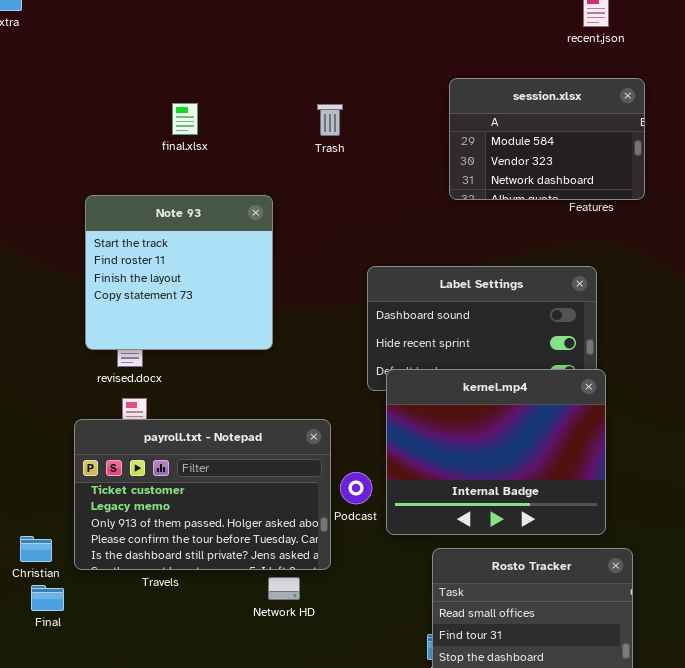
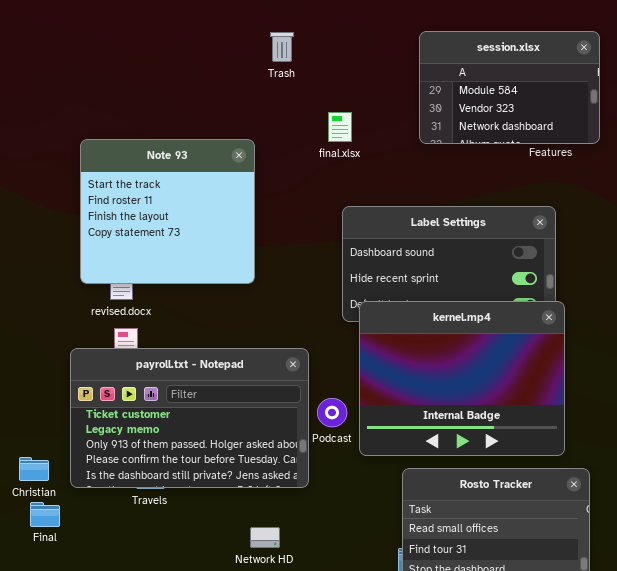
final.xlsx: [172,103,198,135] -> [328,112,352,142], moved
Trash: [317,104,343,136] -> [270,32,294,62], moved
Network HD: [268,577,300,600] -> [250,527,280,548], moved

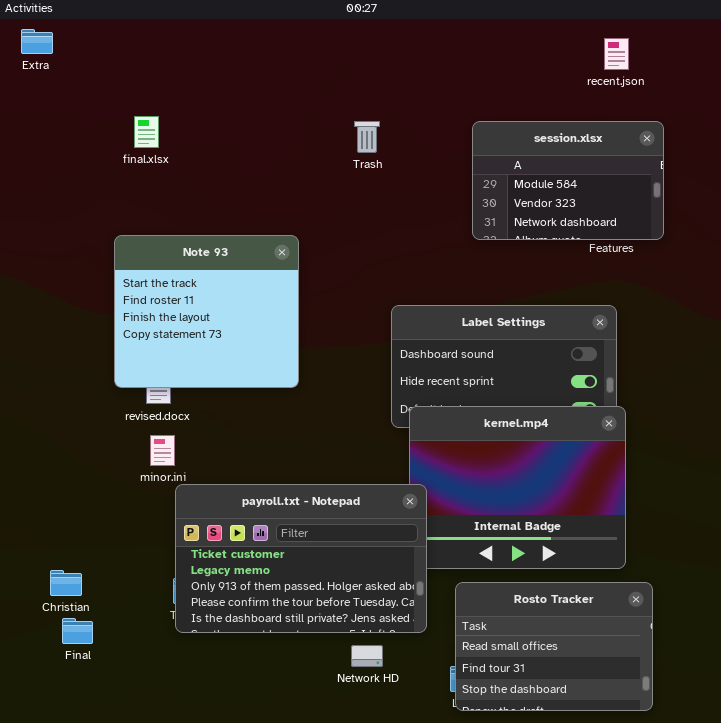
Trash: [270,32,294,62] -> [354,121,380,153], moved
final.xlsx: [328,112,352,142] -> [134,116,159,148], moved
payroll.txt - Notepad: [70,348,309,488] -> [175,484,427,633], moved
Network HD: [250,527,280,548] -> [351,645,383,667], moved

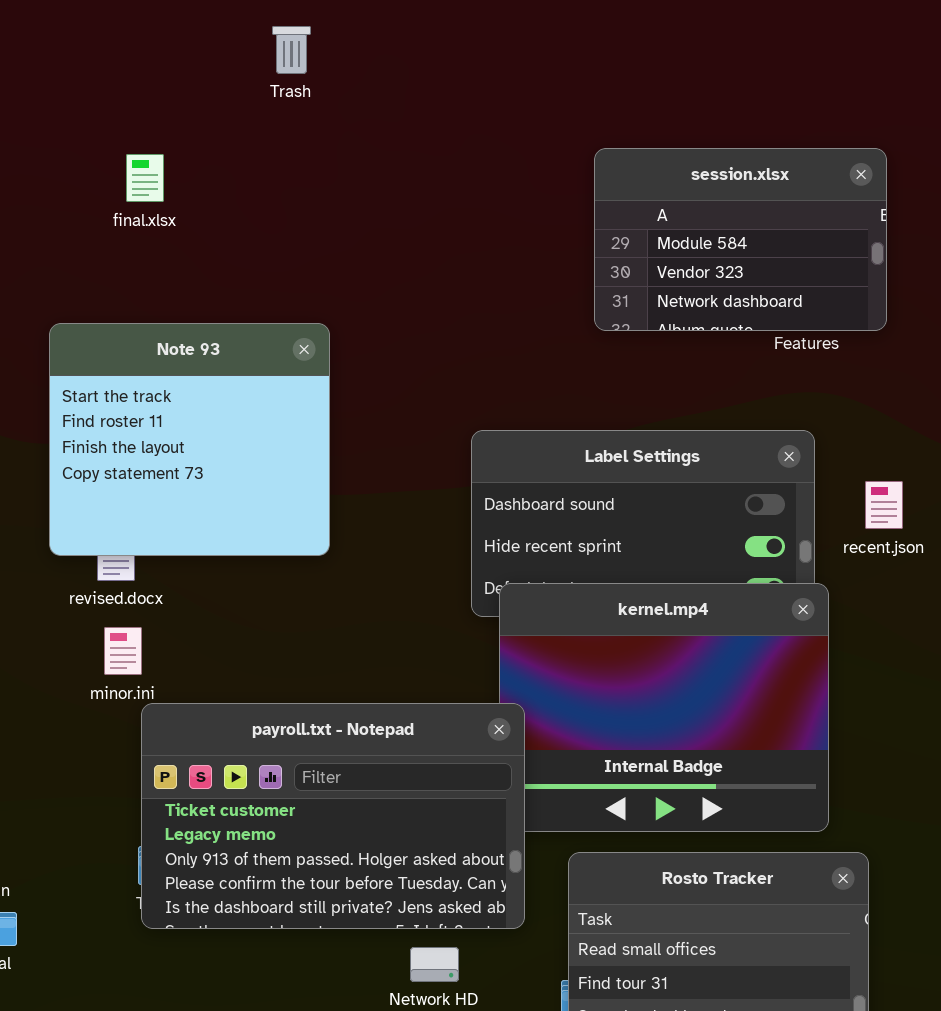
recent.json: [604,38,629,70] -> [865,481,903,529], moved
final.xlsx: [134,116,159,148] -> [126,154,164,202], moved
Trash: [354,121,380,153] -> [272,26,311,74], moved

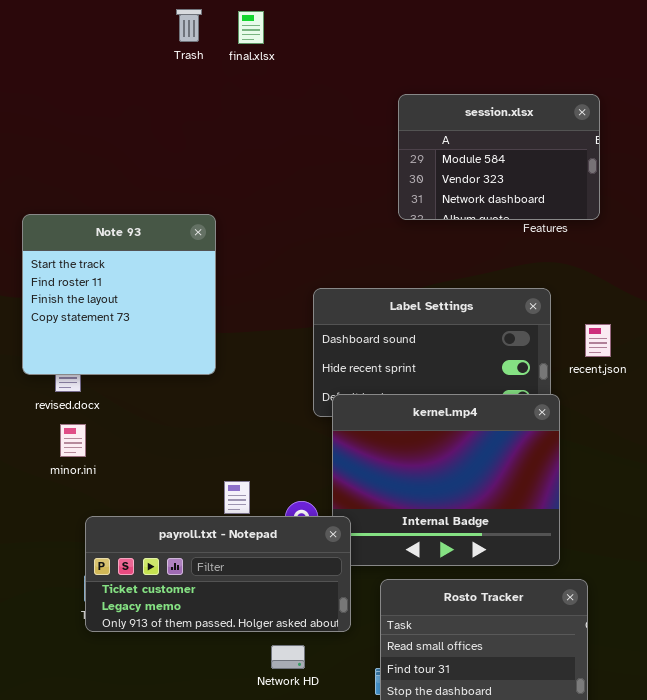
final.xlsx: [126,154,164,202] -> [238,11,264,44], moved
payroll.txt - Notepad: [141,703,525,929] -> [85,516,351,632], resized

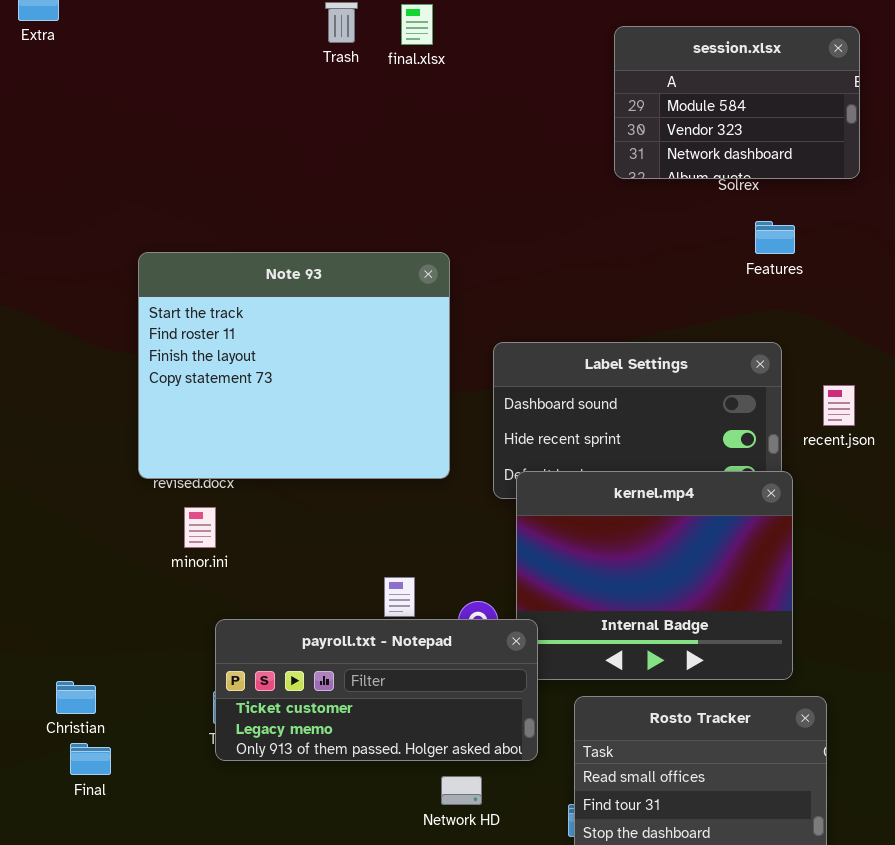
session.xlsx: [398,94,600,220] -> [614,26,860,179], moved
Note 93: [22,214,216,375] -> [138,252,450,479], resized

